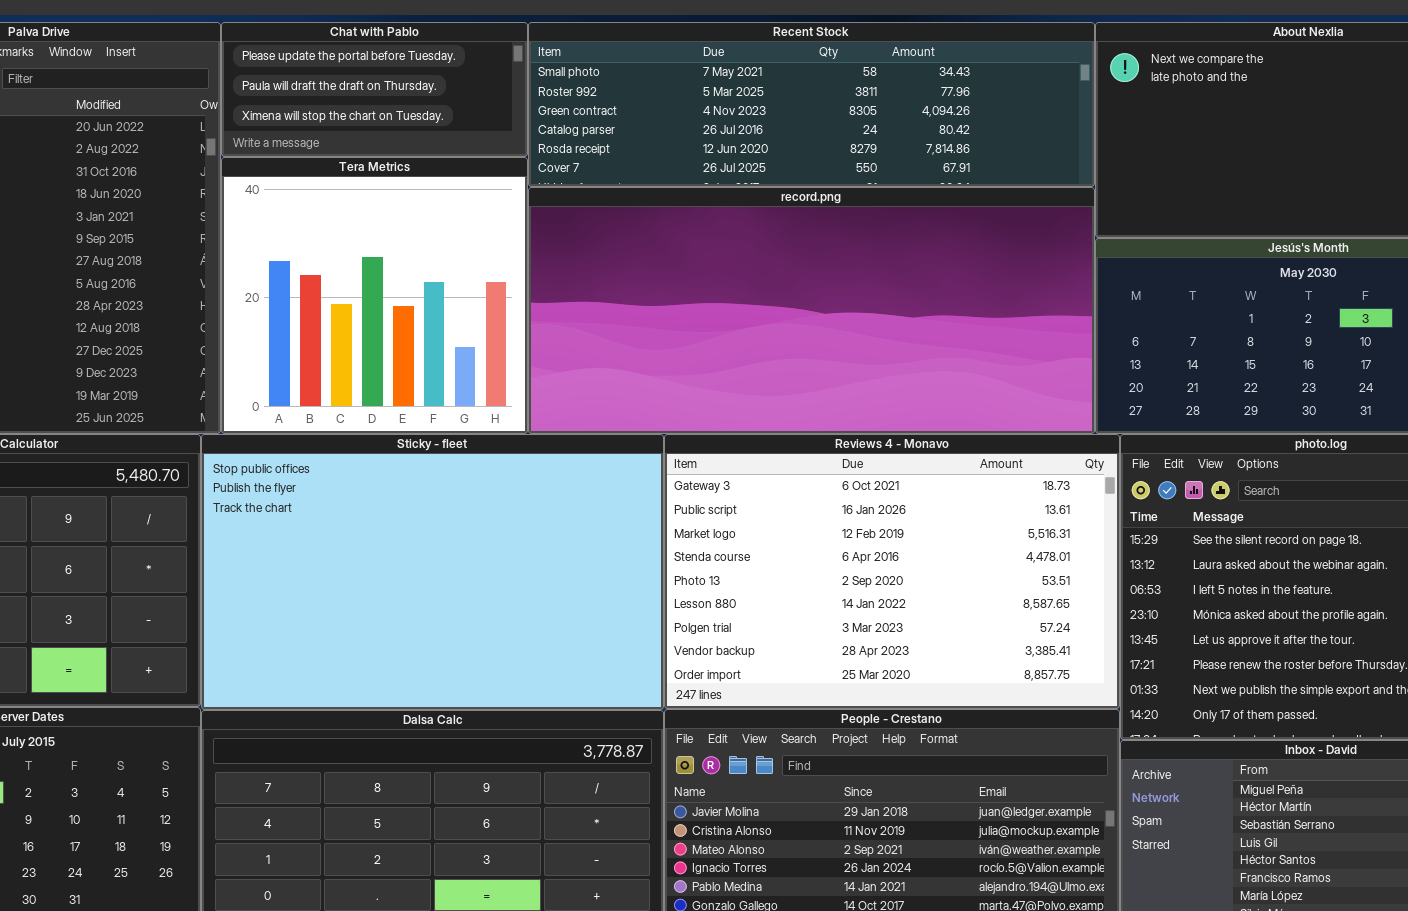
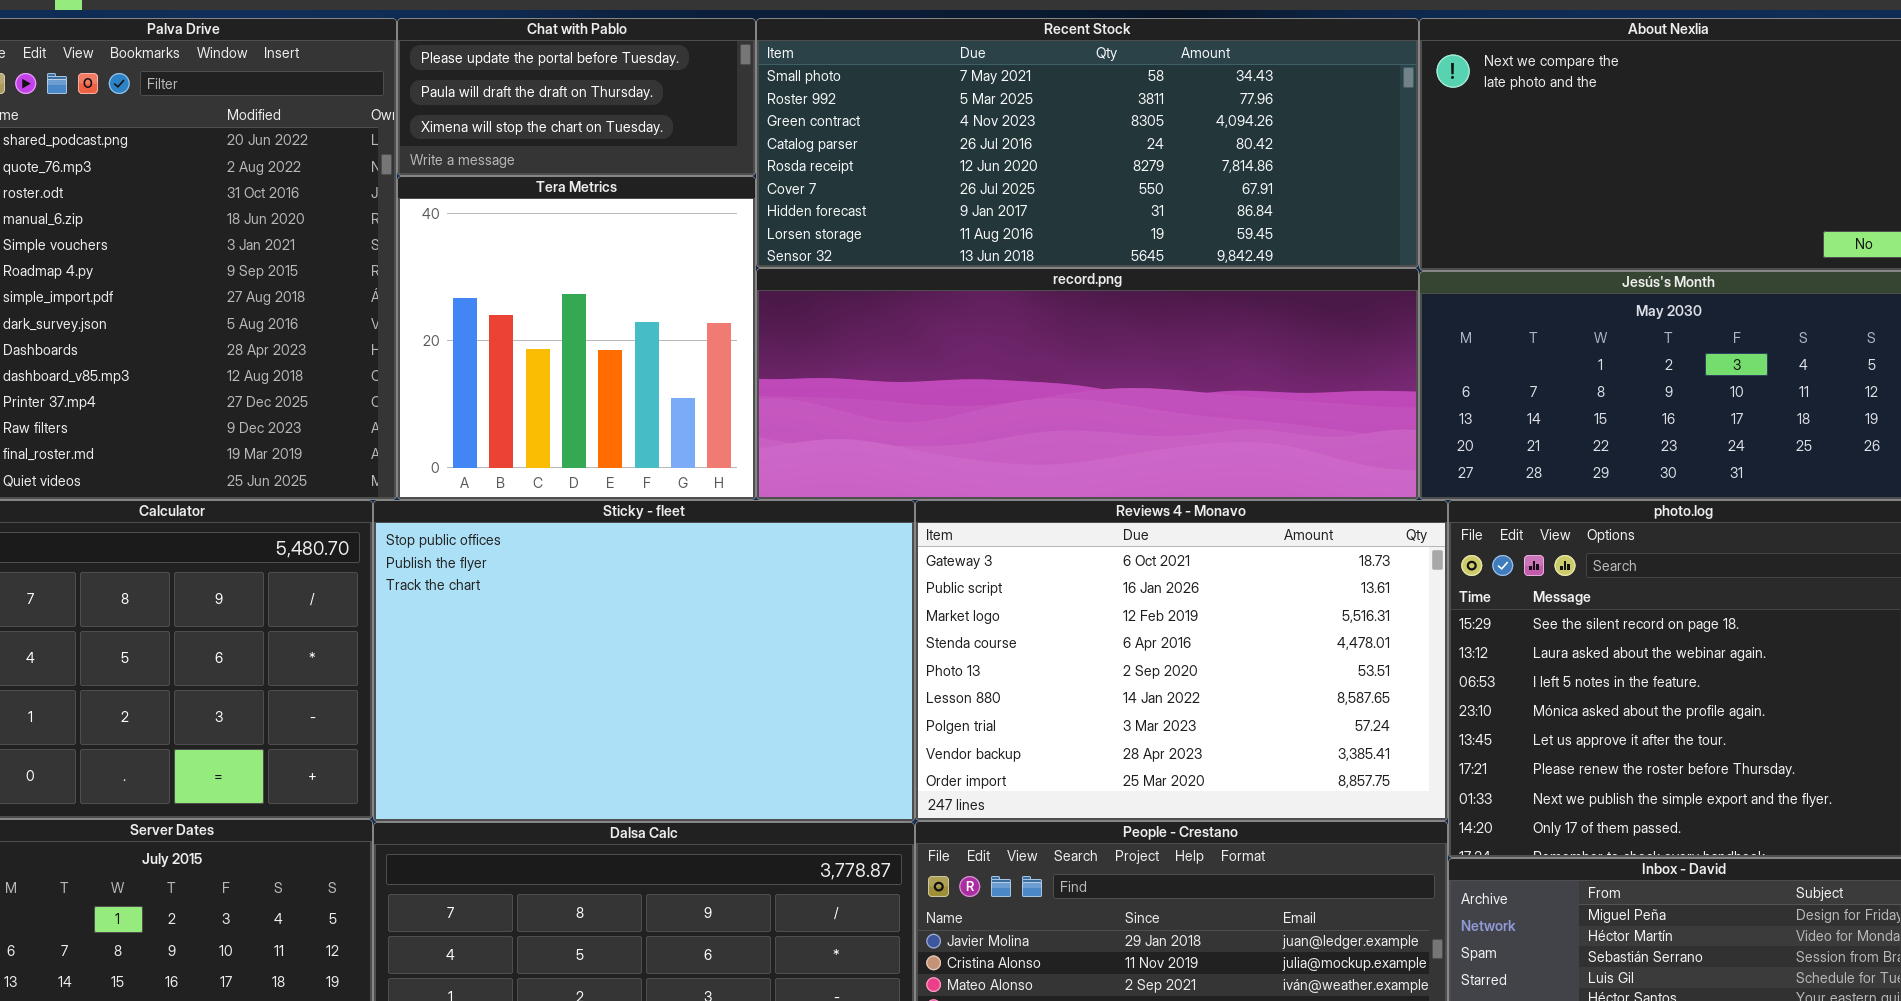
Recent Stock: [528,22,1095,187] -> [756,18,1419,268], resized
record.png: [528,187,1095,434] -> [756,268,1419,500], resized

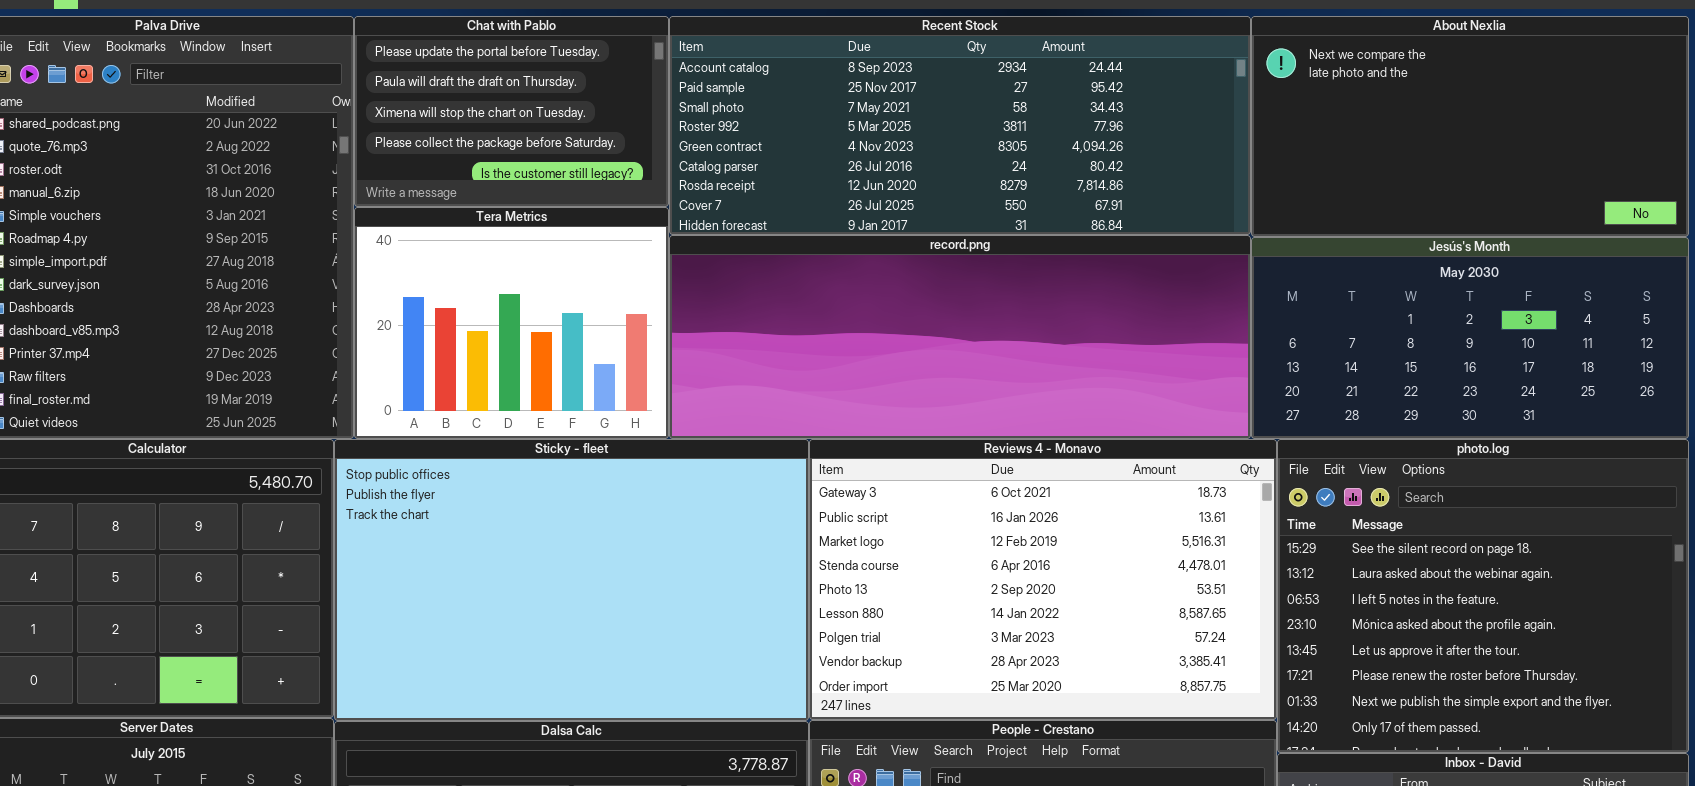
Chat with Pablo: [397,18,756,176] -> [354,16,669,207], resized
Recent Stock: [756,18,1419,268] -> [669,16,1251,235], scrolled up 2 rows
Tera Metrics: [397,176,756,500] -> [354,207,669,439], resized

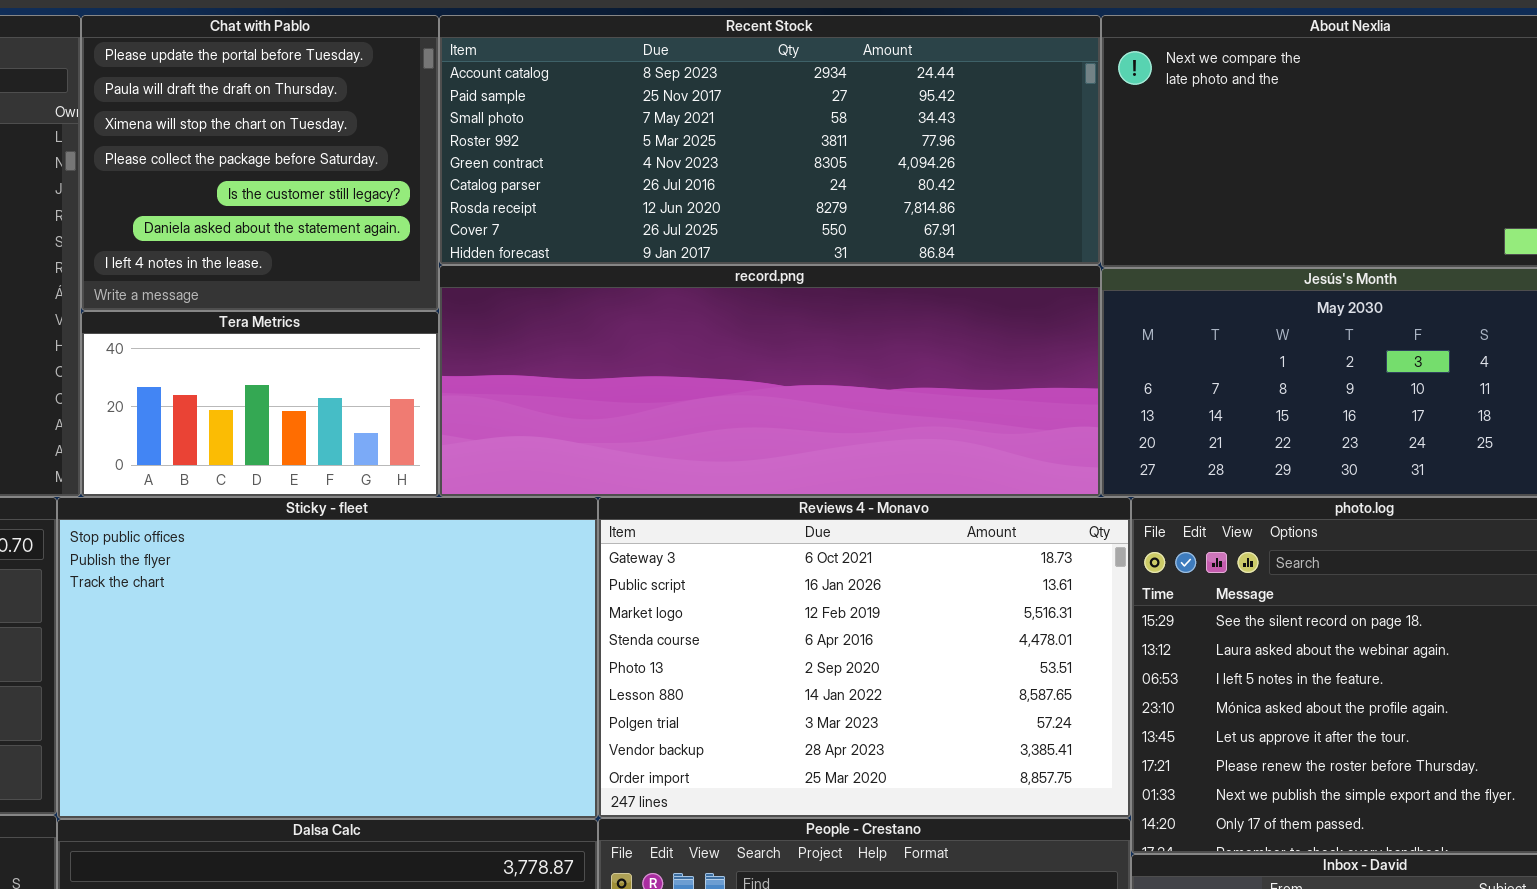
Chat with Pablo: [354,16,669,207] -> [81,15,439,311], resized
Tera Metrics: [354,207,669,439] -> [81,311,439,497], resized

